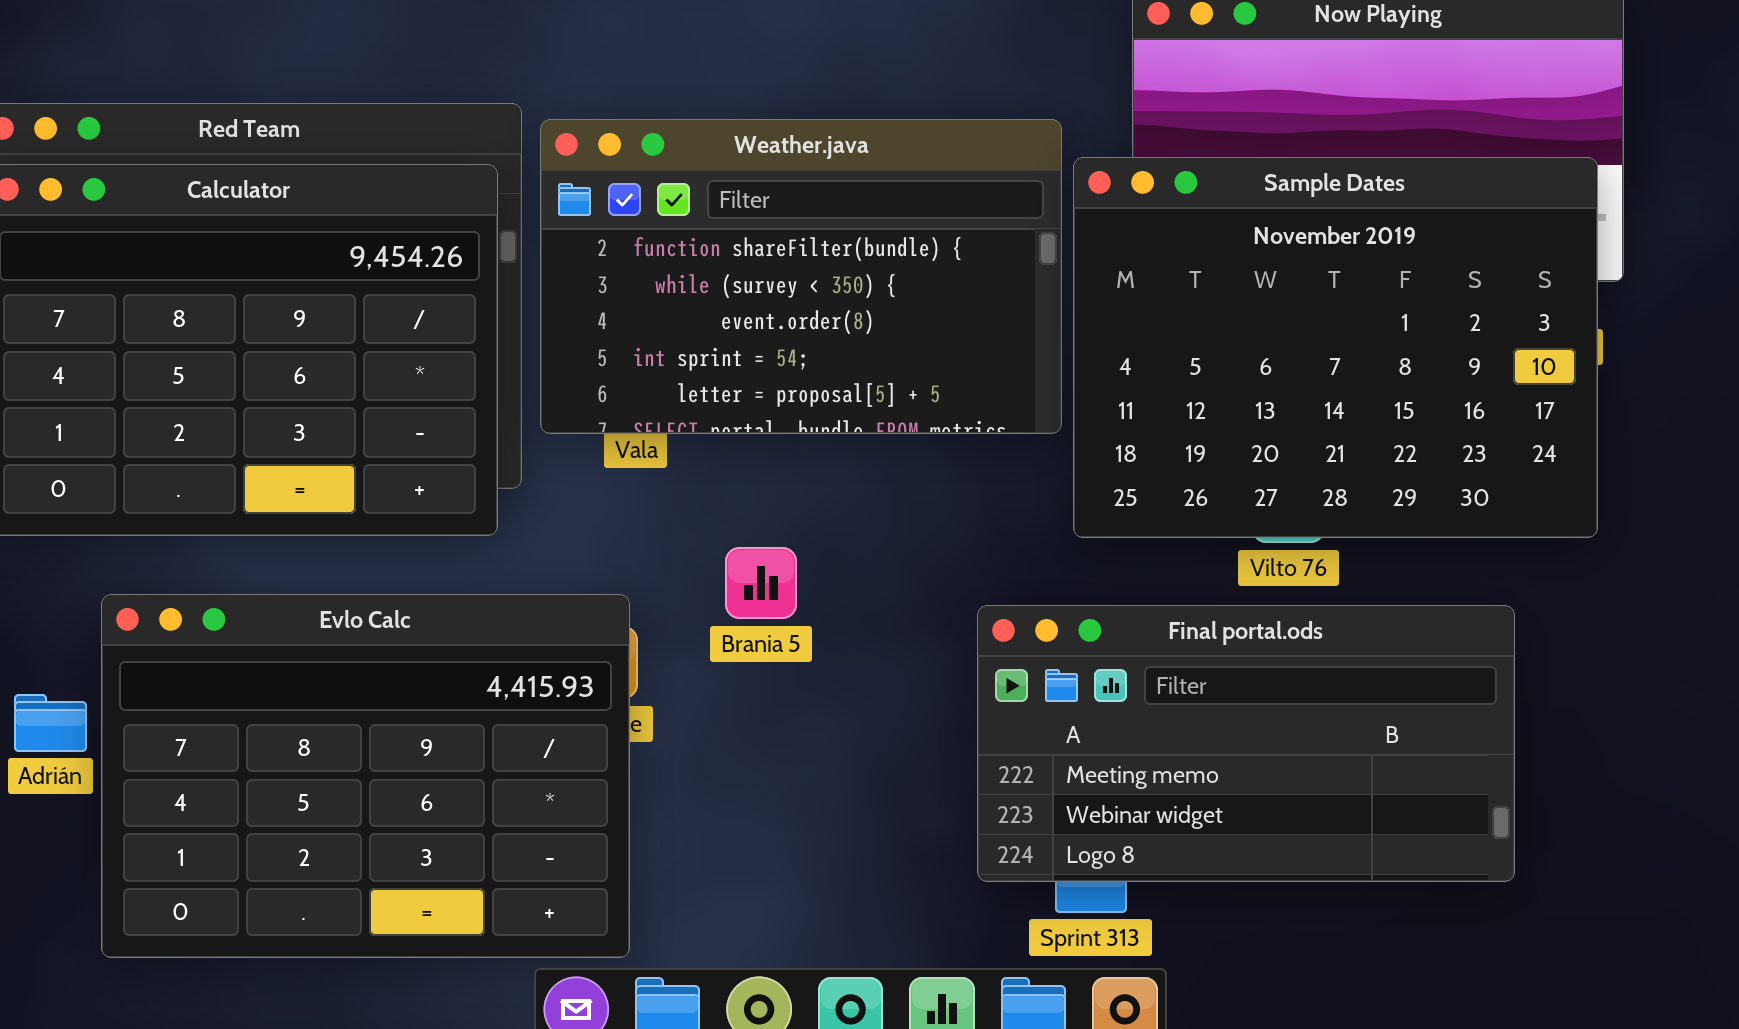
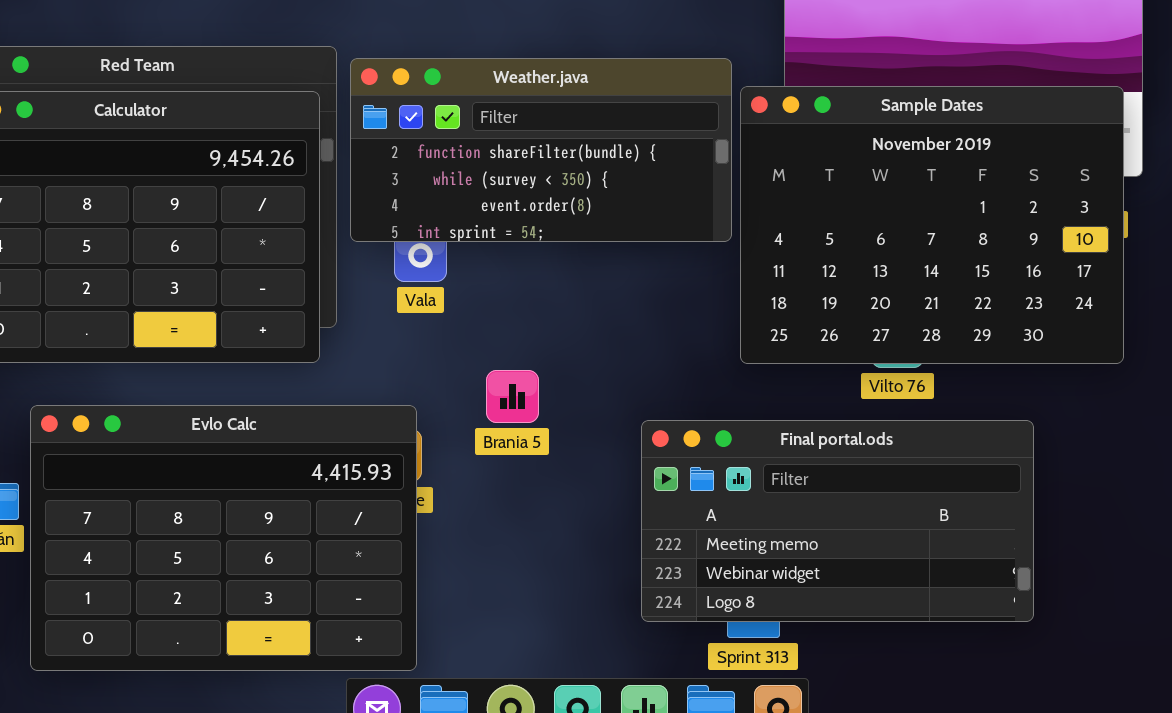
Weather.java: [540,119,1062,434] -> [350,58,732,242], resized
Final portal.ods: [977,605,1515,882] -> [641,420,1034,622], moved

